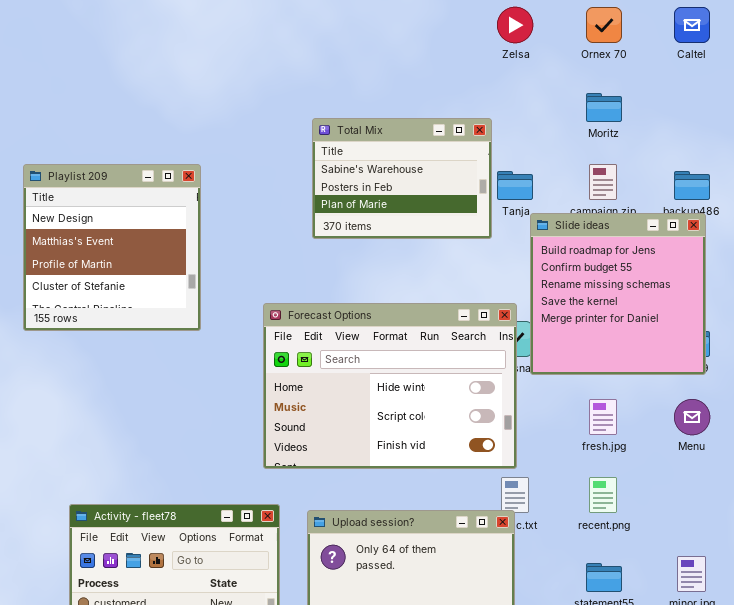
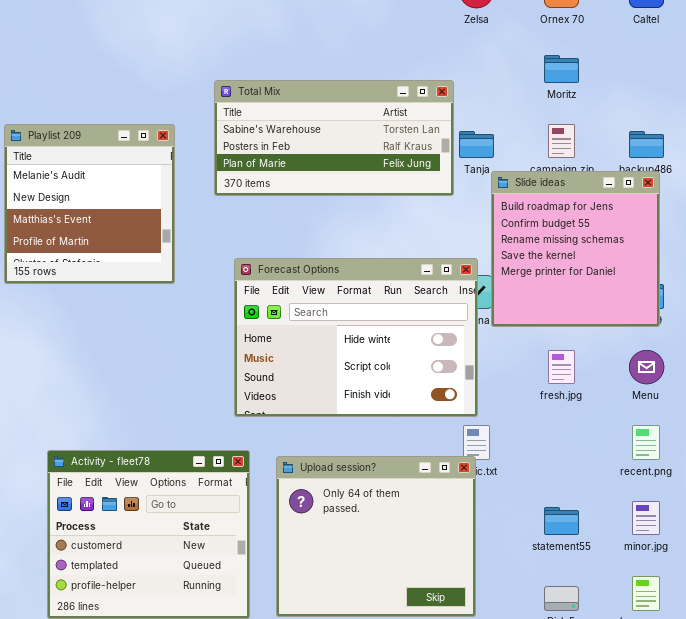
Total Mix: [312,118,492,239] -> [214,80,454,196], resized
Playlist 209: [23,164,201,331] -> [4,124,175,284], scrolled up 1 row
recent.png: [589,477,617,513] -> [632,425,660,460], moved

